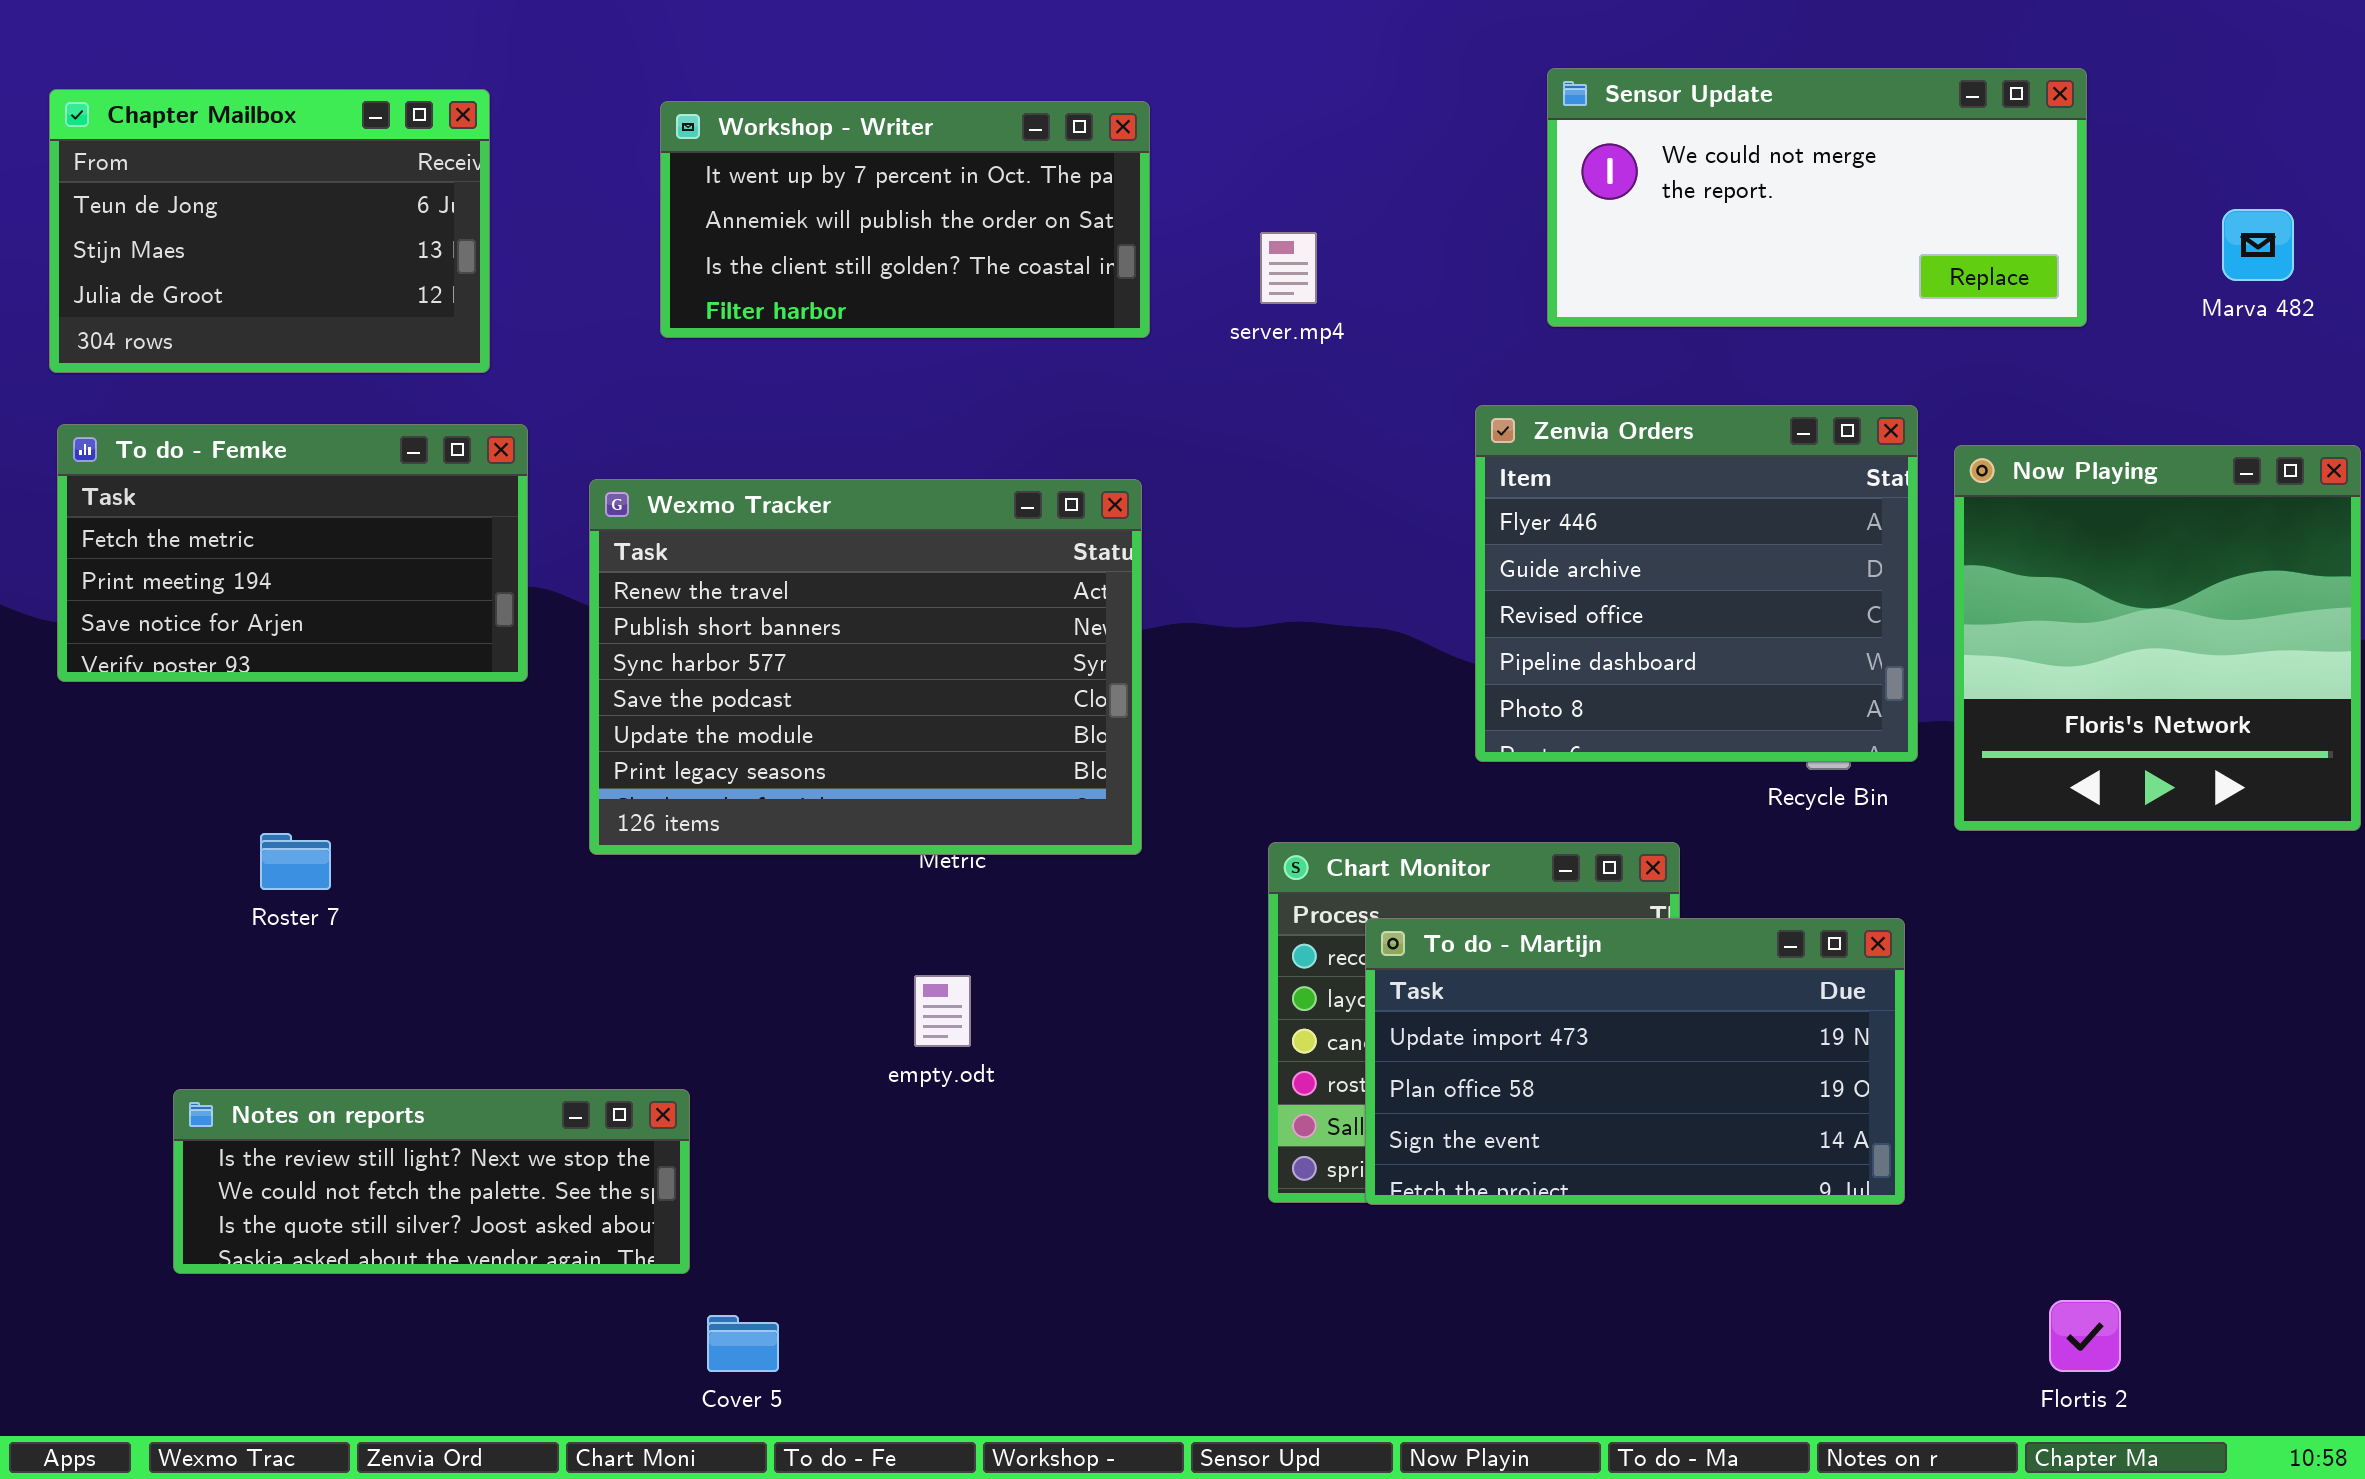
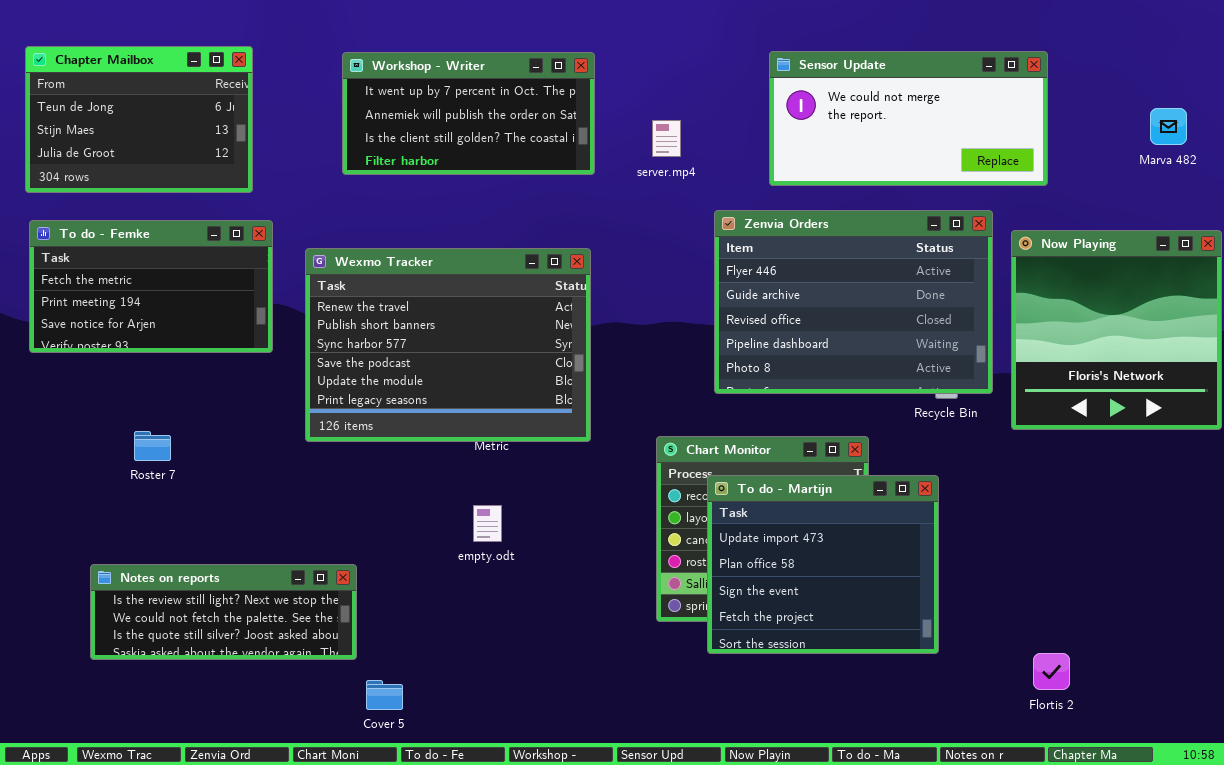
Sensor Update: [1547,68,2087,327] -> [769,51,1048,186], moved
Zenvia Orders: [1475,405,1918,762] -> [714,210,993,394], resized
To do - Martijn: [1365,918,1905,1205] -> [707,475,939,654], resized
Flortis 2: [2049,1300,2121,1372] -> [1033,653,1070,690], moved

